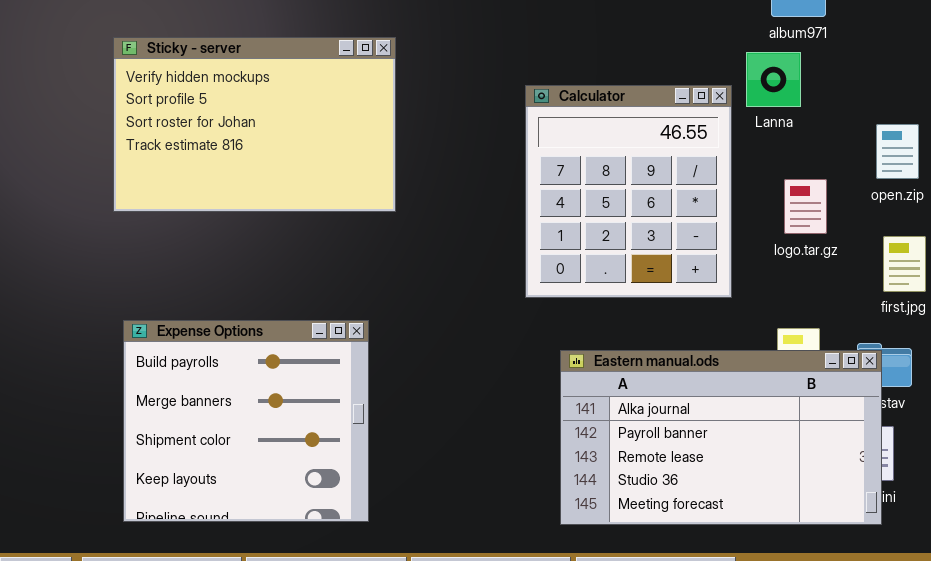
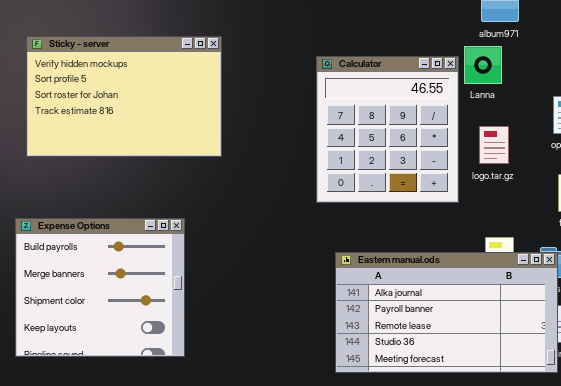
Calculator: [525,85,732,298] -> [316,56,459,203], moved
logo.tar.gz: [784,179,827,234] -> [479,126,509,164], moved
Expense Options: [123,320,369,522] -> [15,218,185,357], moved

